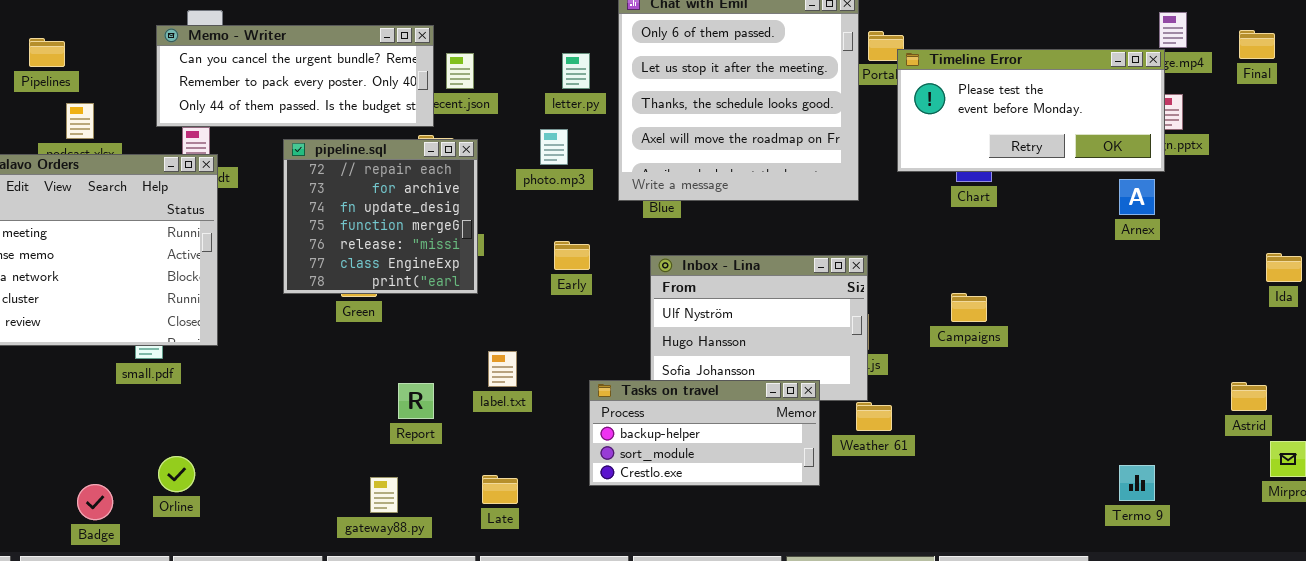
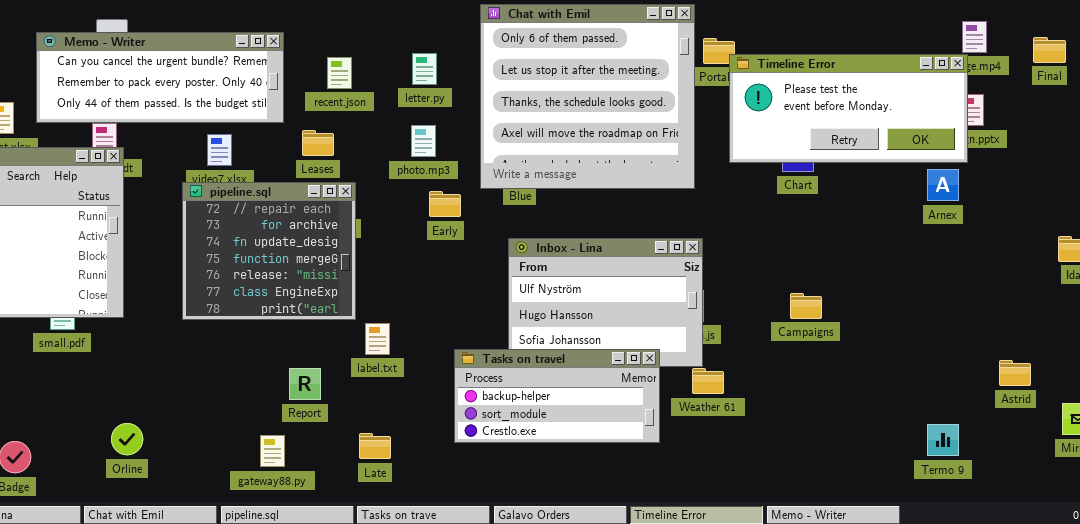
Memo - Writer: [156,25,434,127] -> [36,32,284,123], moved
letter.py: [562,53,590,89] -> [412,53,437,85], moved
pipeline.sql: [283,139,478,294] -> [182,182,356,320], moved
Early: [554,241,590,270] -> [429,191,461,217], moved
Campaigns: [951,293,987,322] -> [790,293,822,319], moved
Astrid: [1231,382,1267,411] -> [999,360,1031,386], moved
Report: [398,383,434,419] -> [289,368,321,400], moved
Orline: [158,456,195,492] -> [111,423,143,455], moved

